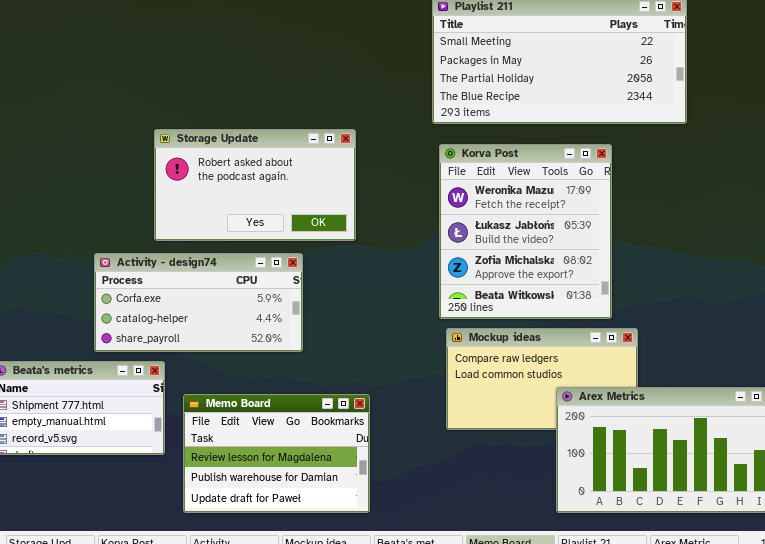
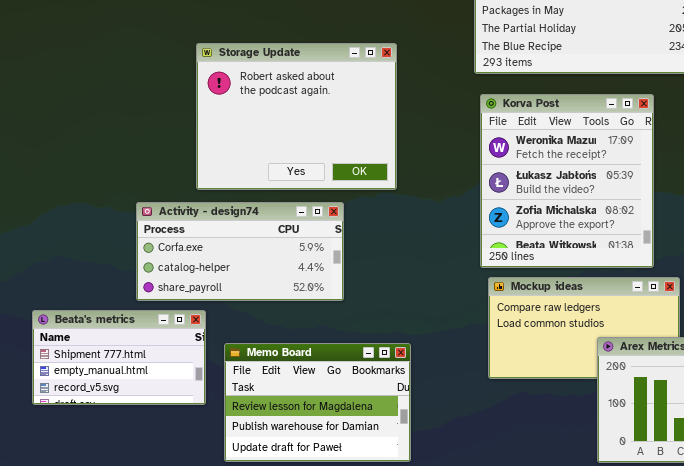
Storage Update: [154,129,356,241] -> [196,43,397,190], resized

